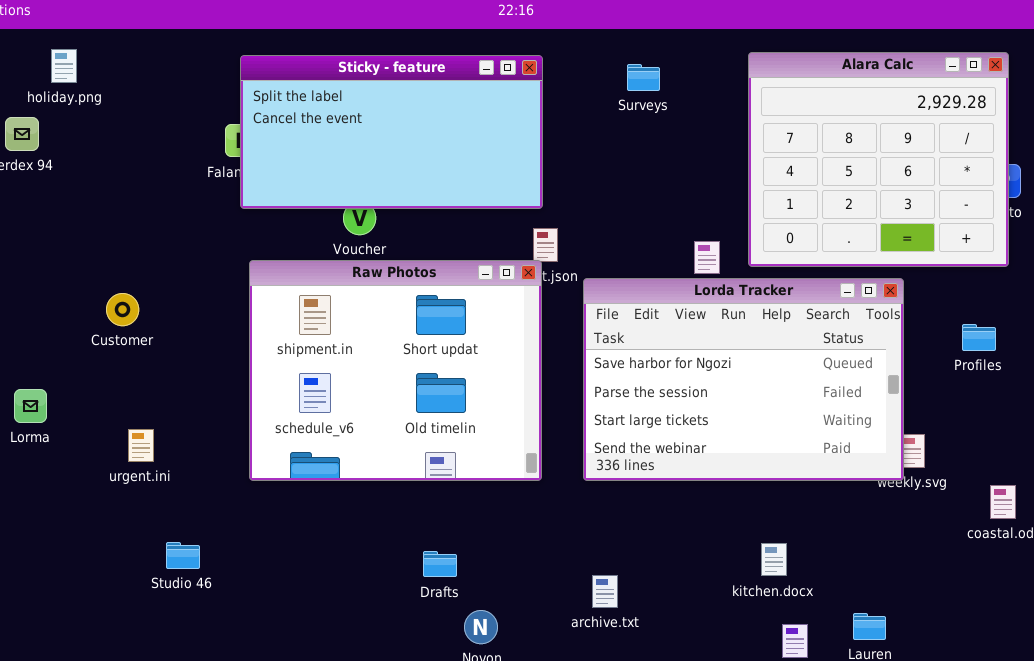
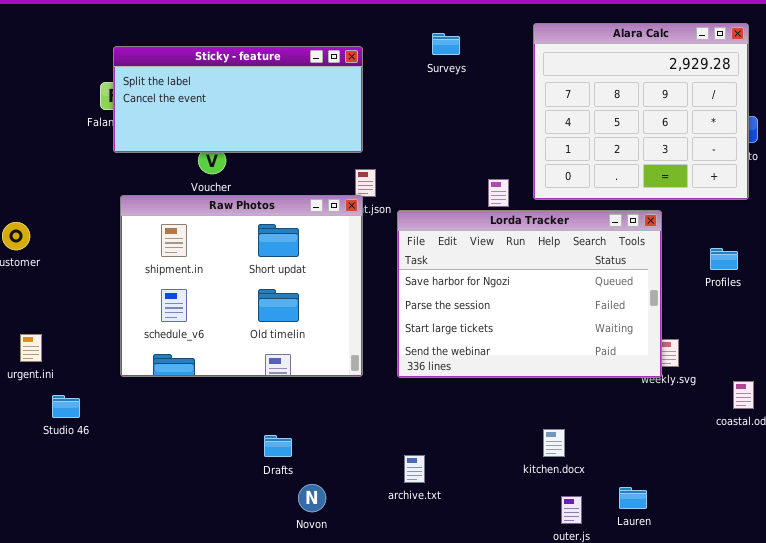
Sticky - feature: [240,55,543,209] -> [113,46,363,153], resized
Studio 46: [166,542,200,569] -> [52,395,80,418], moved

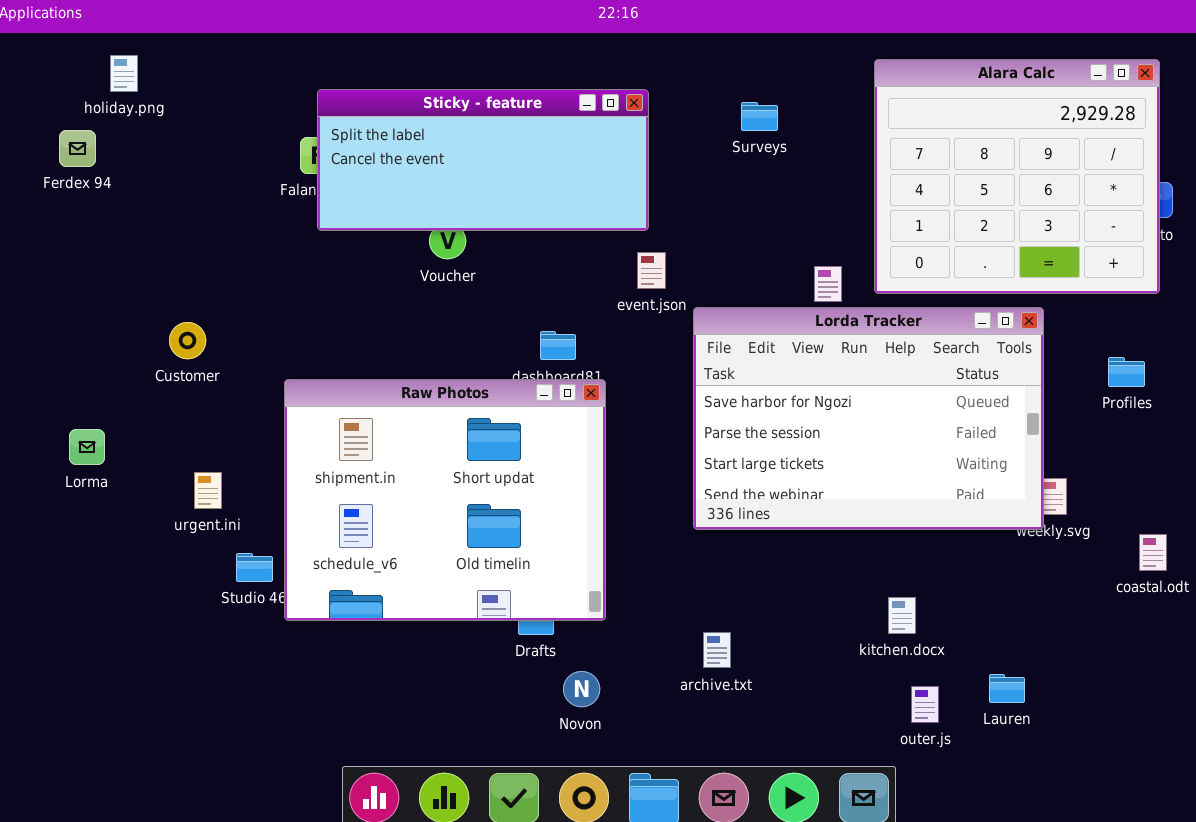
Surveys: [432,33,460,55] -> [741,102,778,131], moved
Raw Photos: [120,195,363,377] -> [284,379,606,621], moved

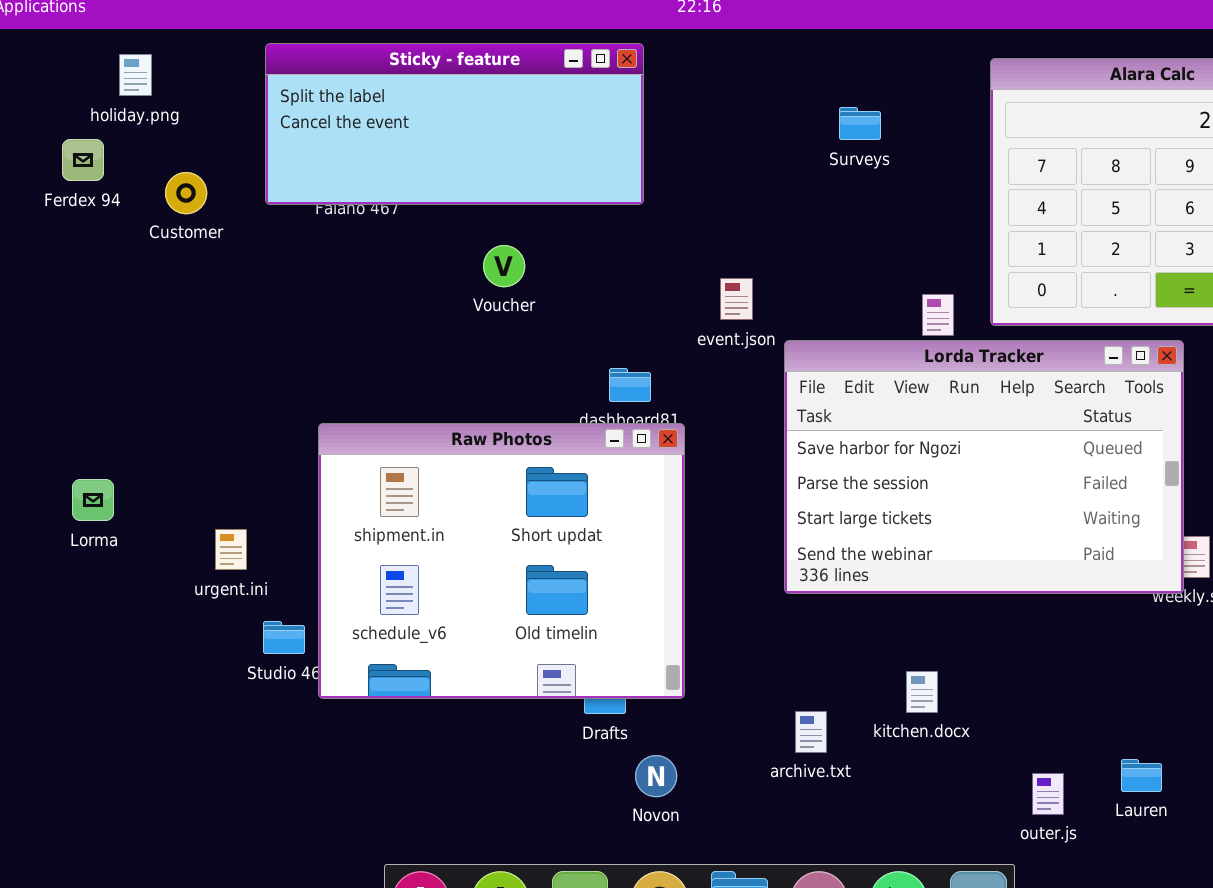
Sticky - feature: [317,89,649,231] -> [265,43,644,205], moved
Customer: [169,322,206,359] -> [165,172,207,214], moved
kitchen.docx: [888,597,916,634] -> [906,671,938,713], moved

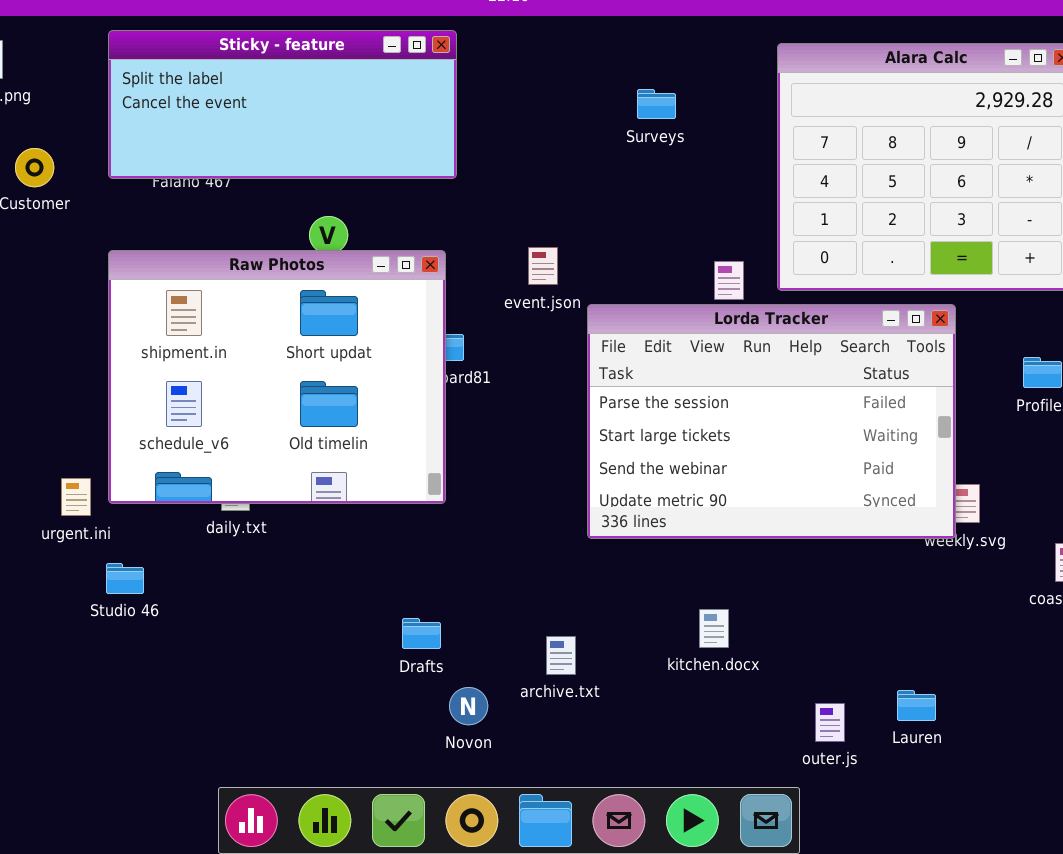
Lorda Tracker: [784,340,1184,594] -> [587,304,956,539], scrolled down 1 row
Raw Photos: [318,423,685,699] -> [108,250,446,504], moved
archive.txt: [795,711,827,753] -> [546,636,576,675], moved

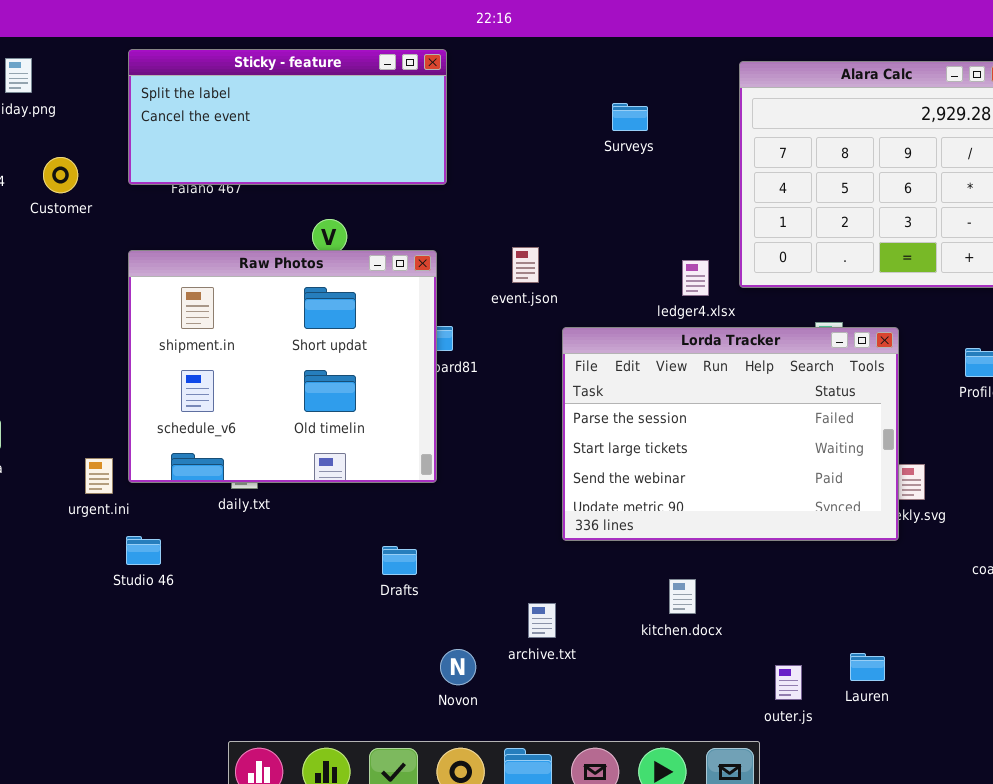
Lorda Tracker: [587,304,956,539] -> [562,327,899,541], moved
Drafts: [402,618,441,649] -> [382,546,417,575], moved

